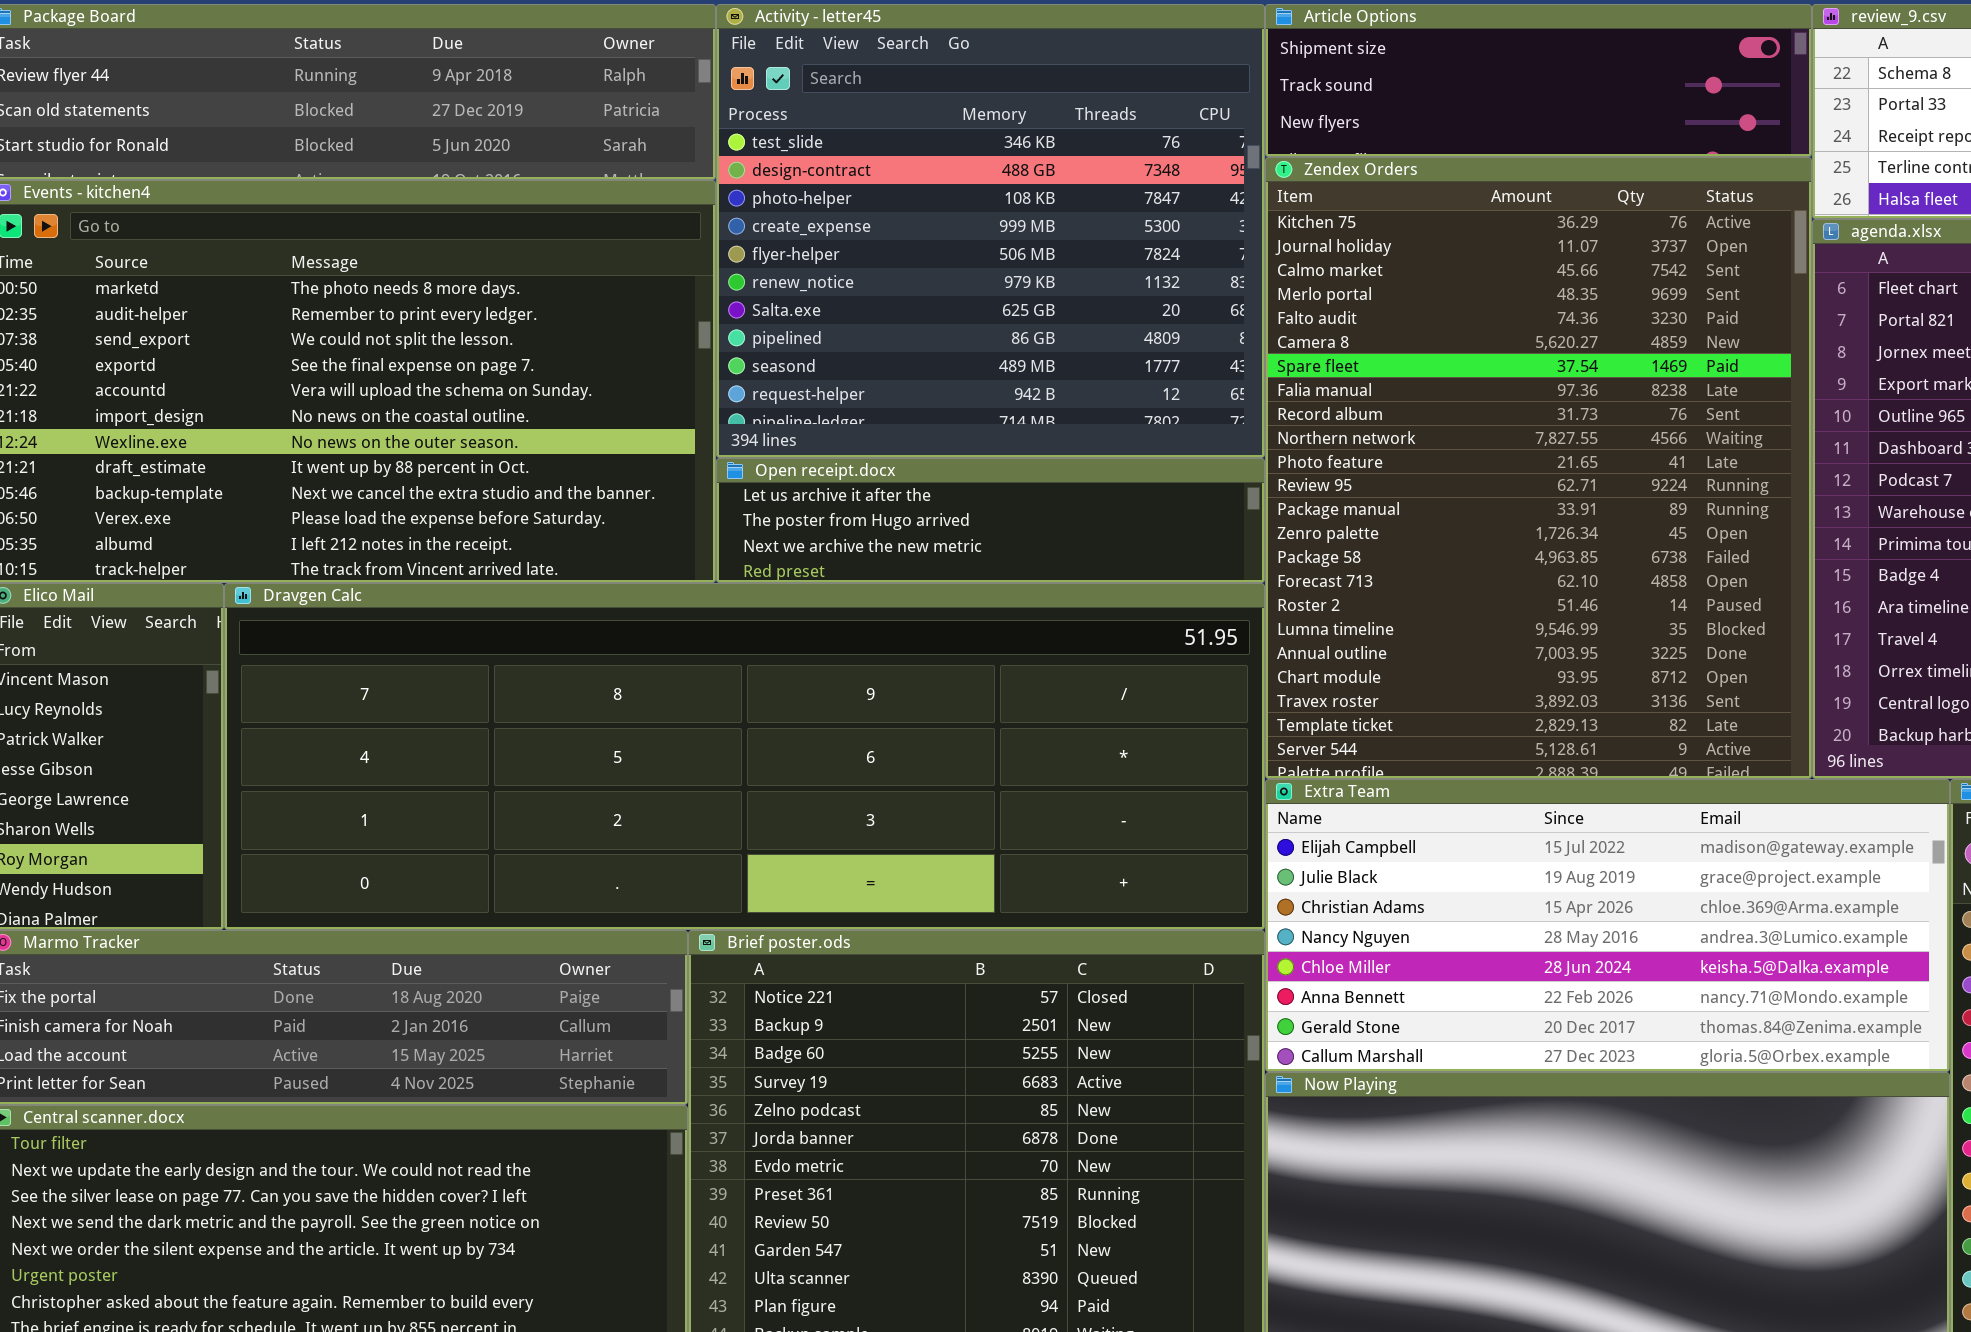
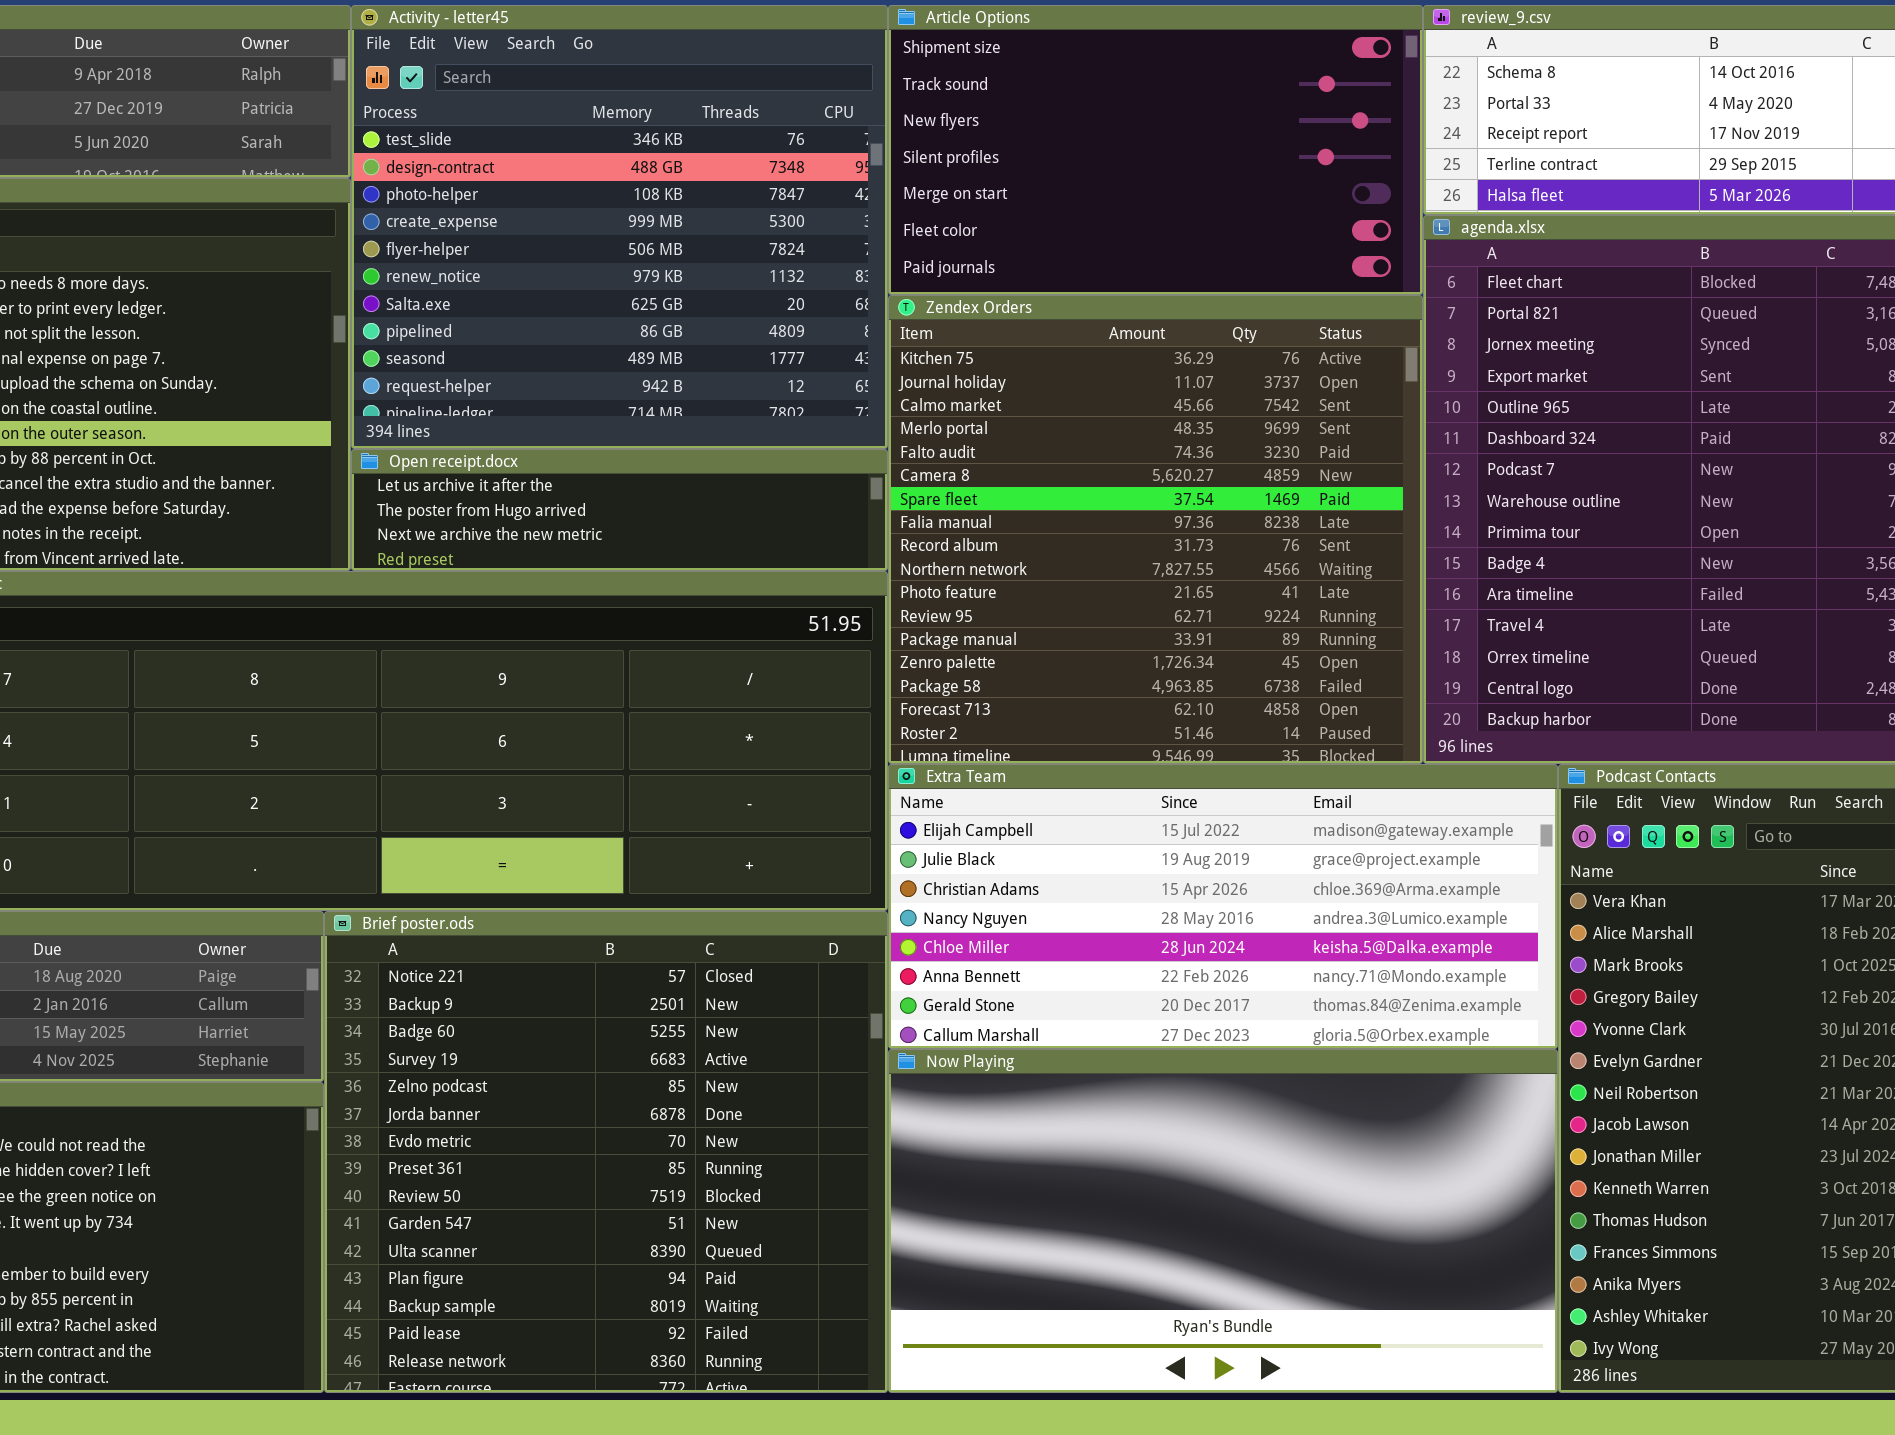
Article Options: [1265,4,1812,157] -> [888,5,1423,295], resized
Zendex Orders: [1265,157,1812,779] -> [888,295,1423,764], resized

